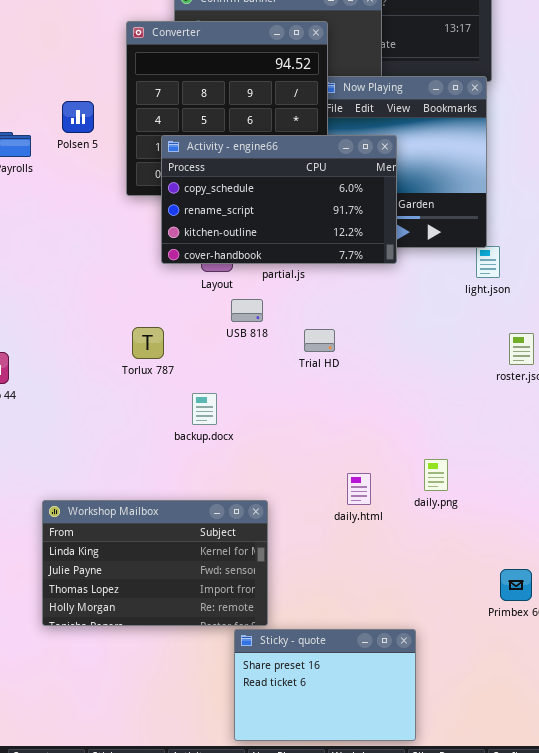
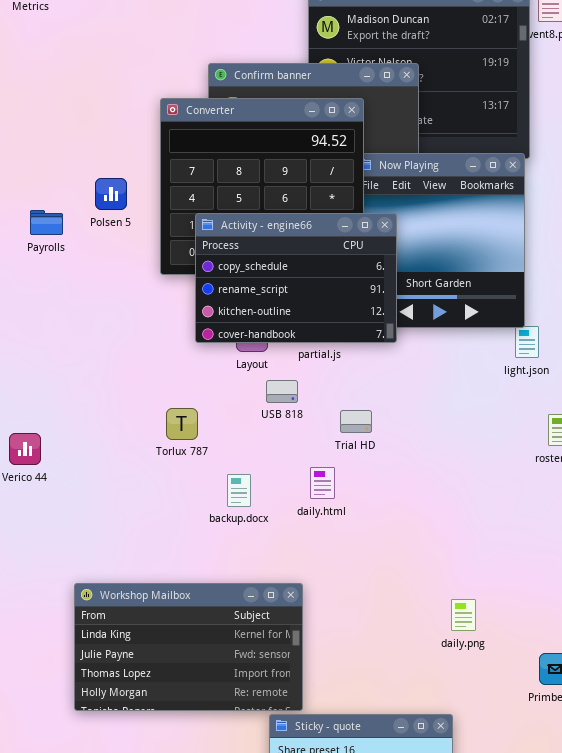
Activity - engine66: [161,135,397,264] -> [195,213,397,343], resized
daily.png: [424,459,448,491] -> [451,599,476,631], moved
daily.html: [347,473,371,505] -> [310,467,335,499], moved

